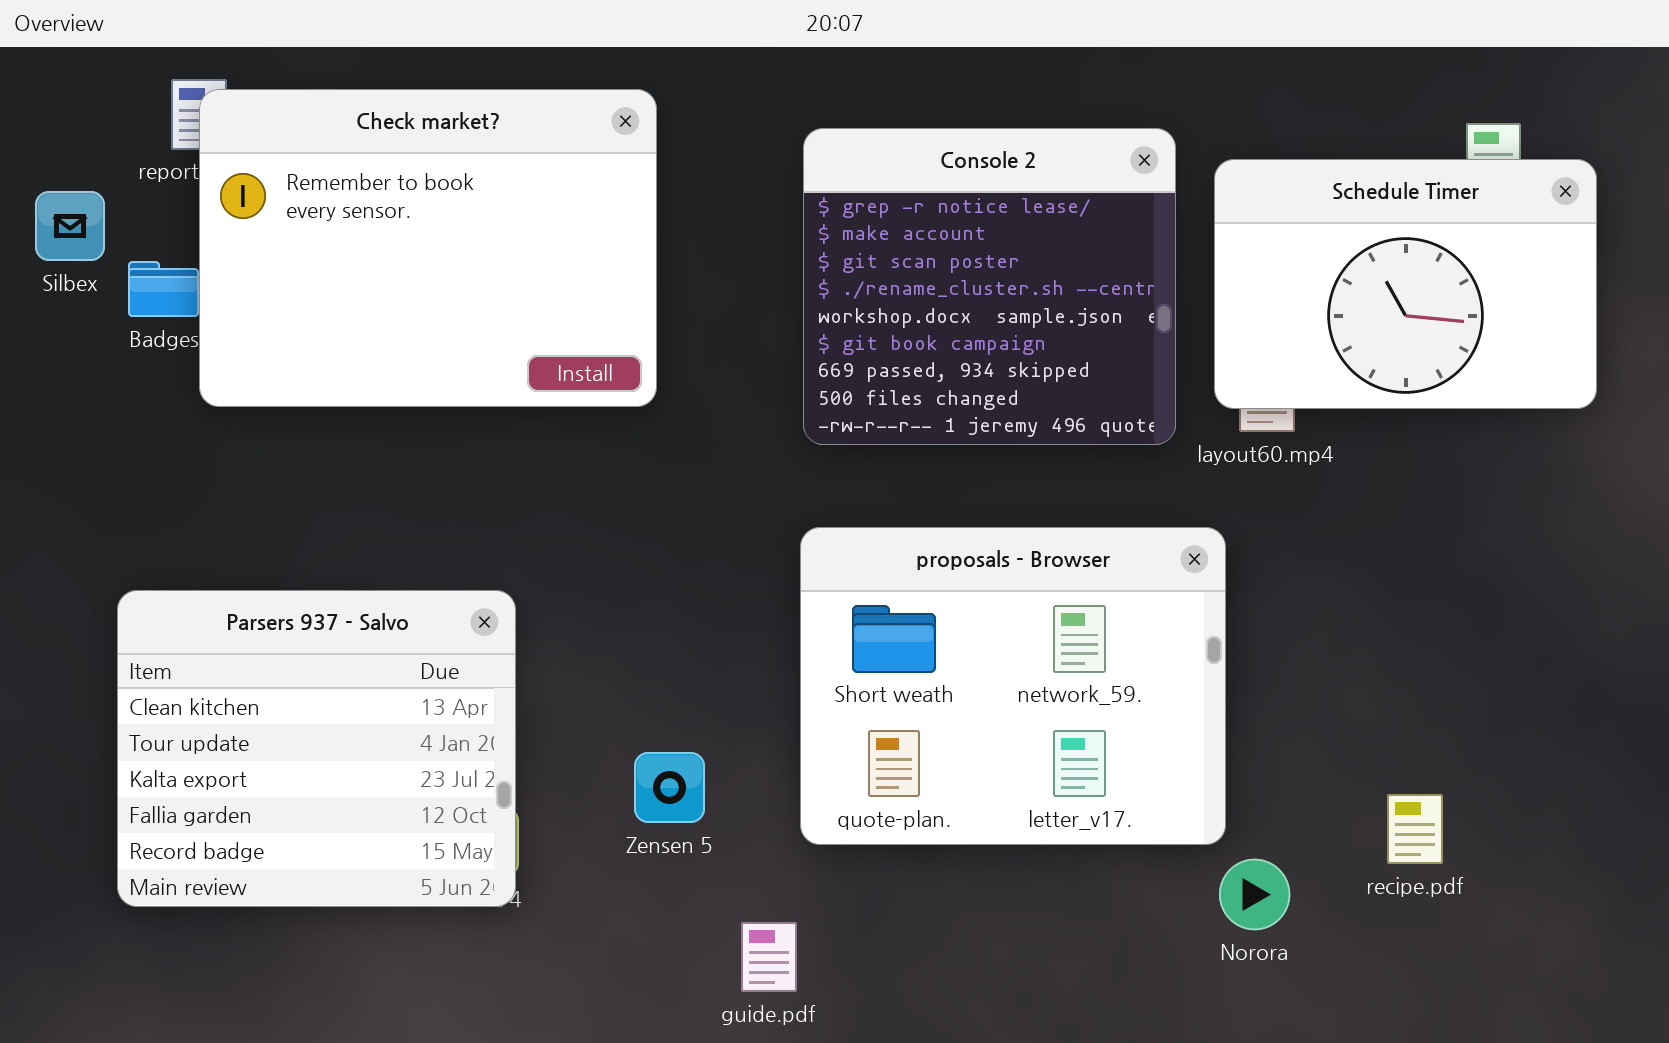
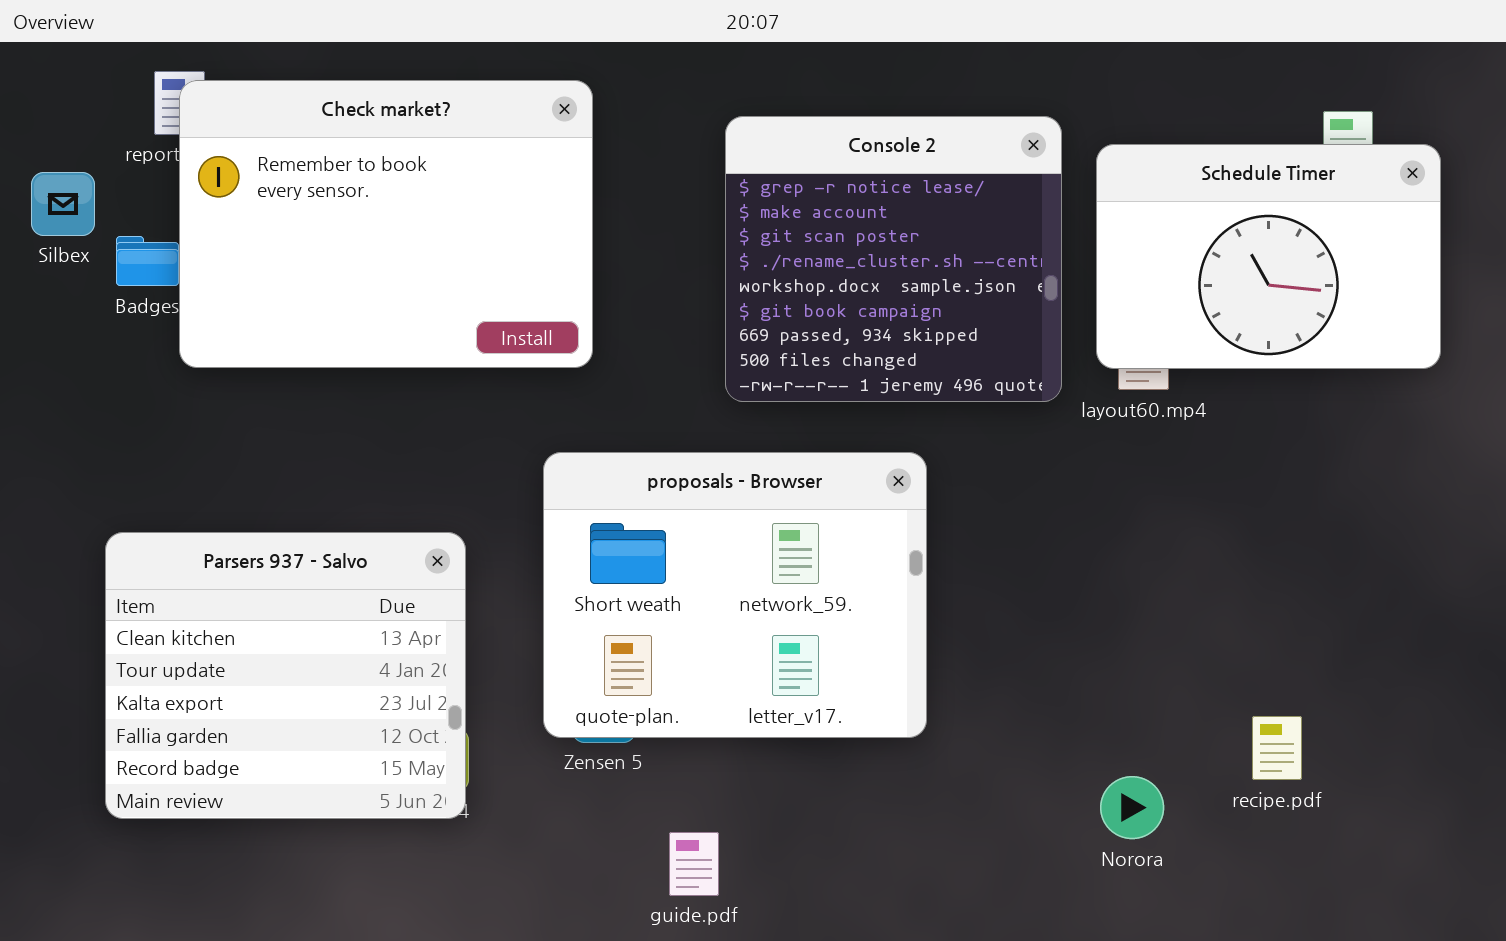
proposals - Browser: [800,527,1226,845] -> [543,452,927,738], moved

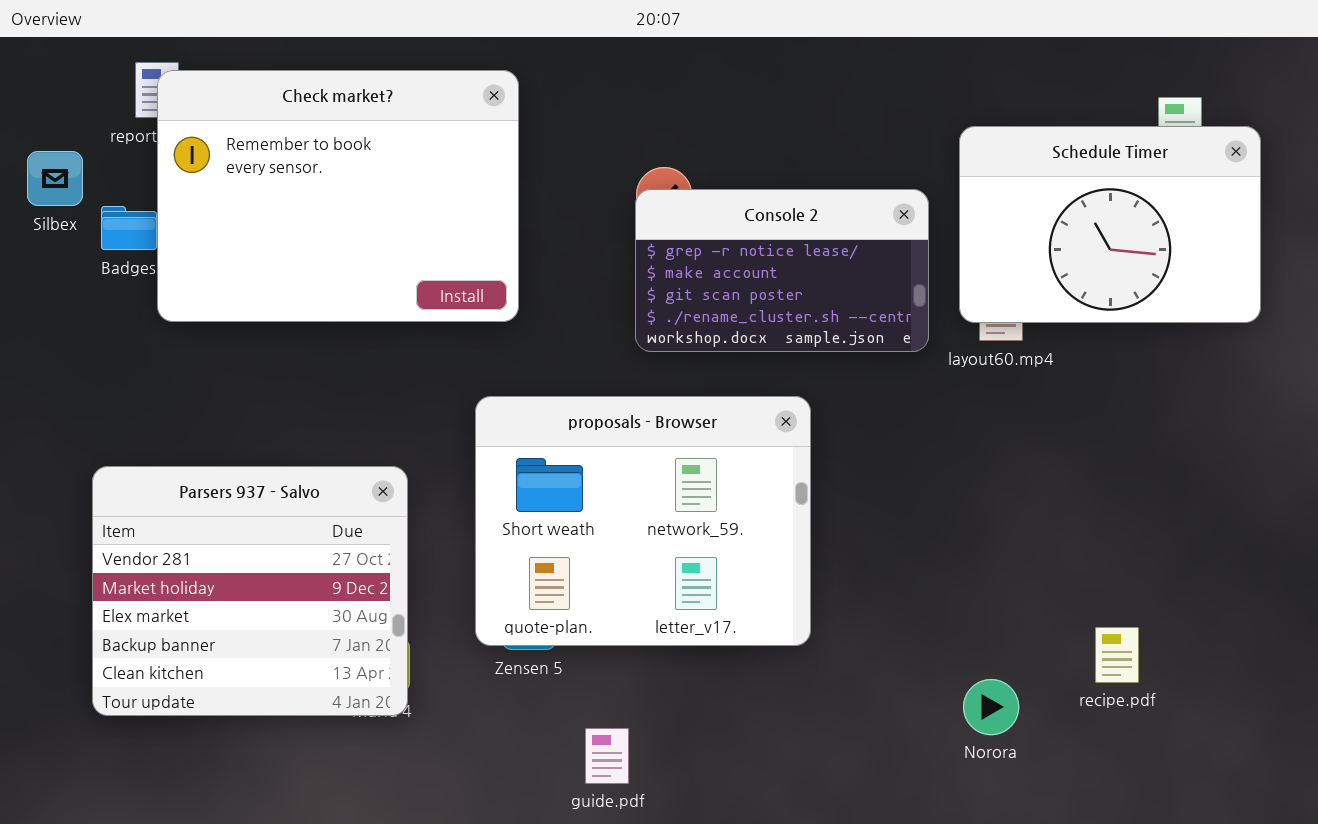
Console 2: [725,116,1062,402] -> [635,189,929,352], resized
Parsers 937 - Salvo: [105,532,466,819] -> [92,466,408,716], scrolled up 4 rows

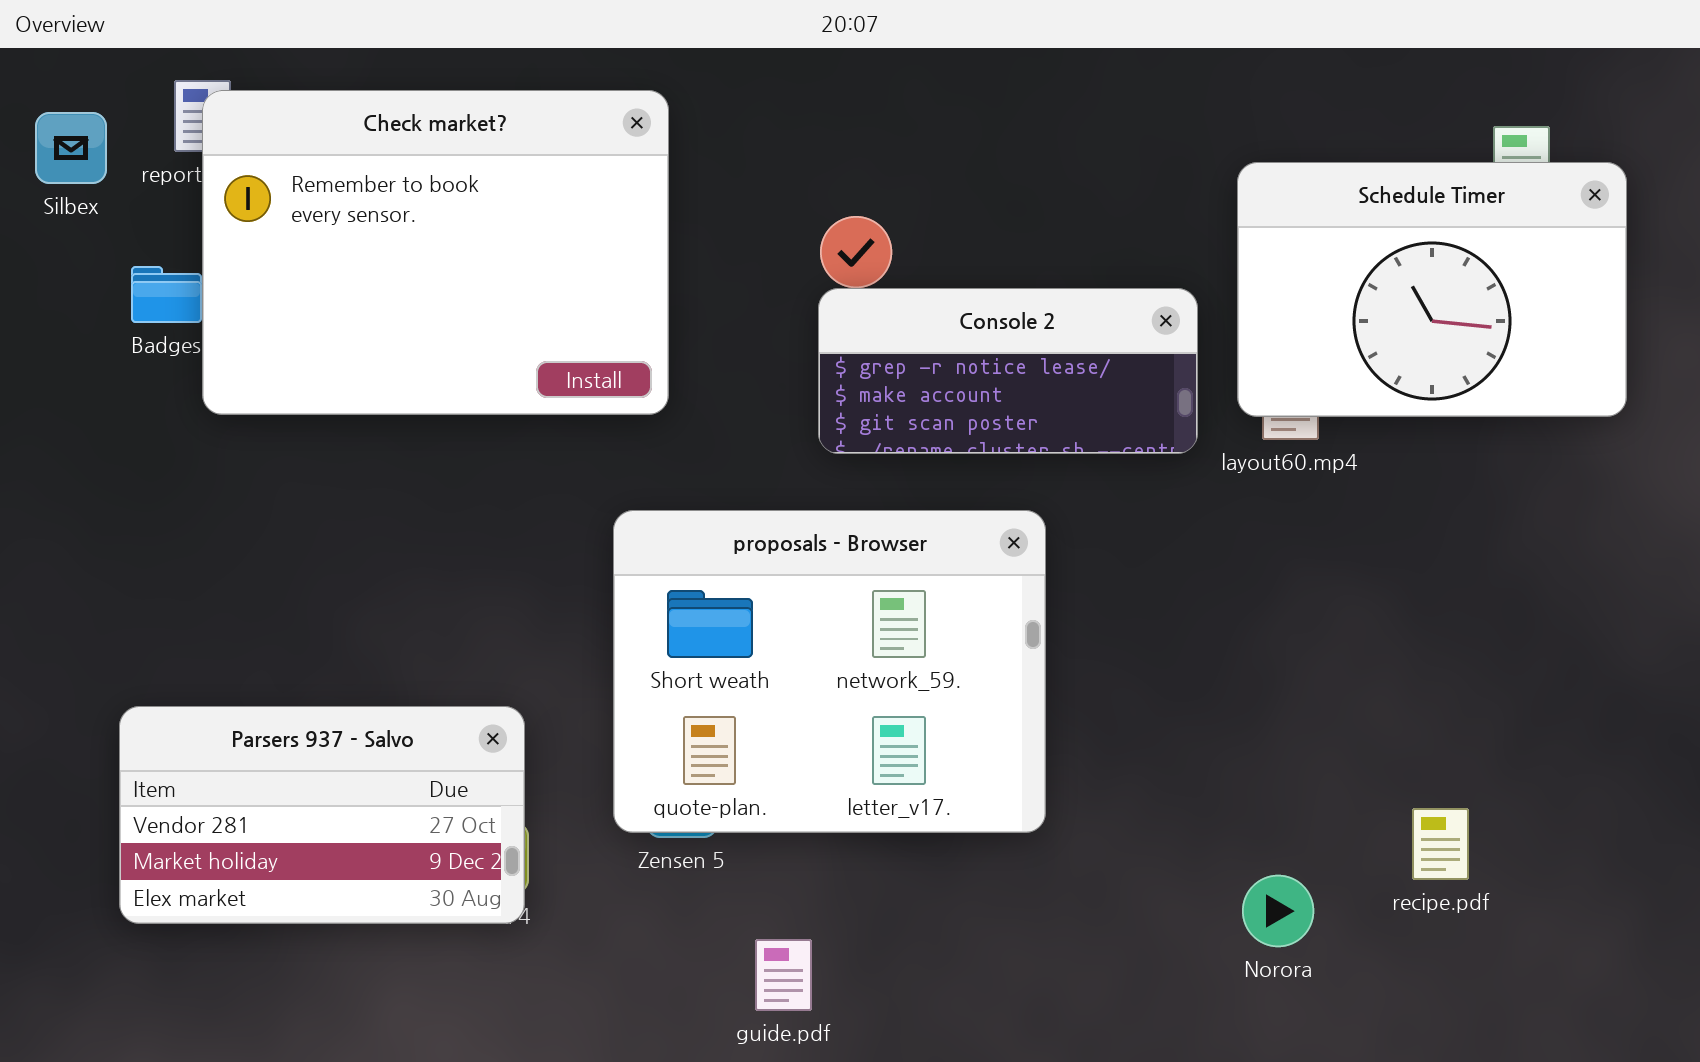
Silbex: [27,151,83,206] -> [35,112,107,184], moved
Console 2: [635,189,929,352] -> [818,288,1198,454], resized
Parsers 937 - Salvo: [92,466,408,716] -> [119,706,525,924], resized

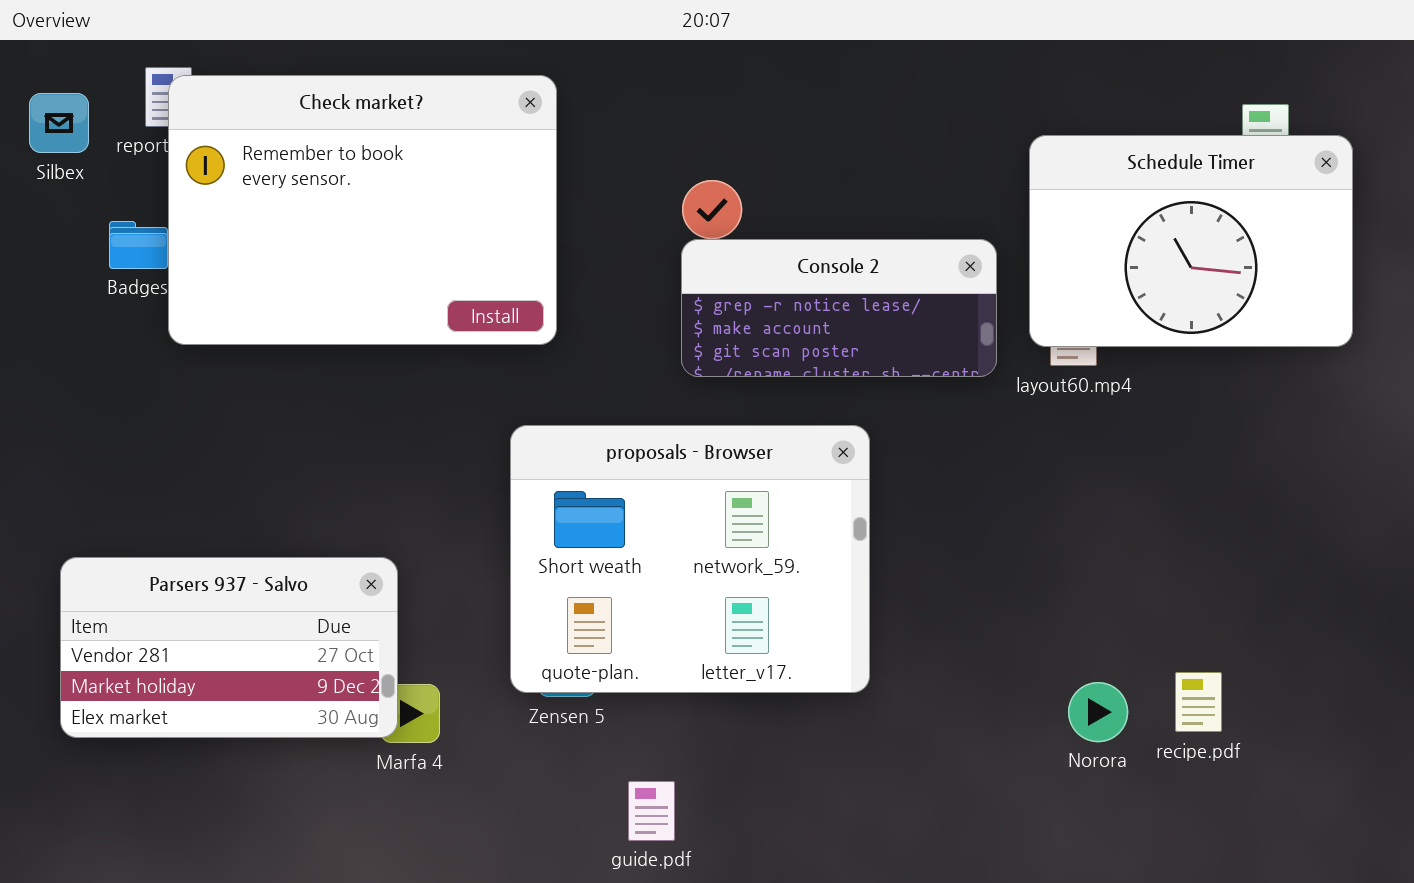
Parsers 937 - Salvo: [119,706,525,924] -> [60,557,398,738], moved
Norora: [1242,875,1314,947] -> [1068,682,1128,742], moved

